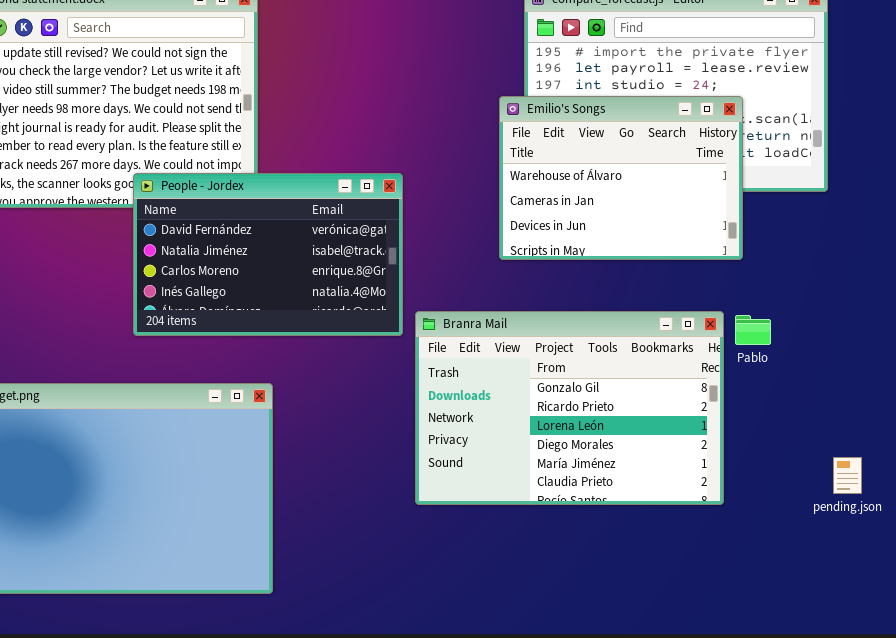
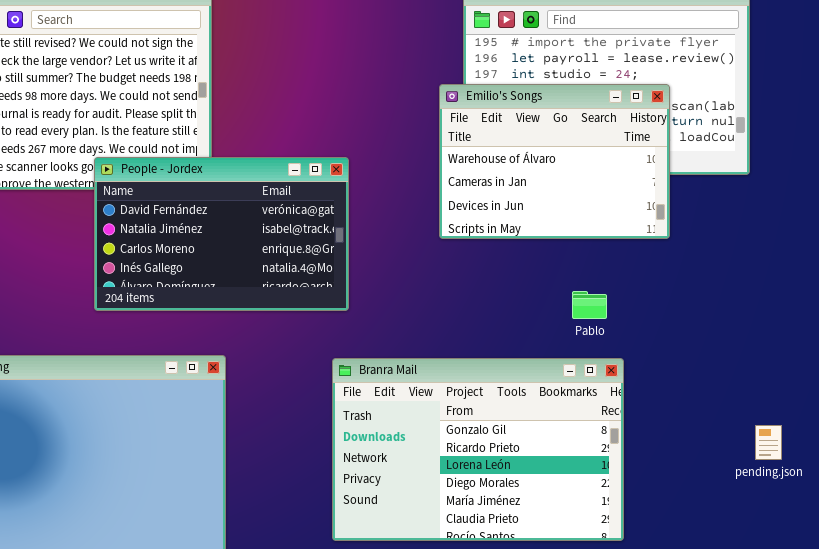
Branra Mail: [415,311,724,505] -> [332,358,624,541], moved
Pablo: [735,315,771,345] -> [572,291,607,319], moved

